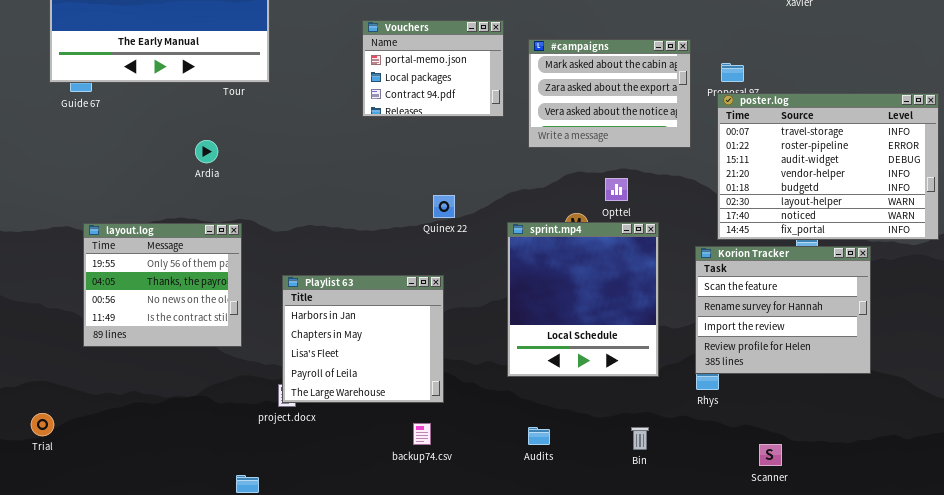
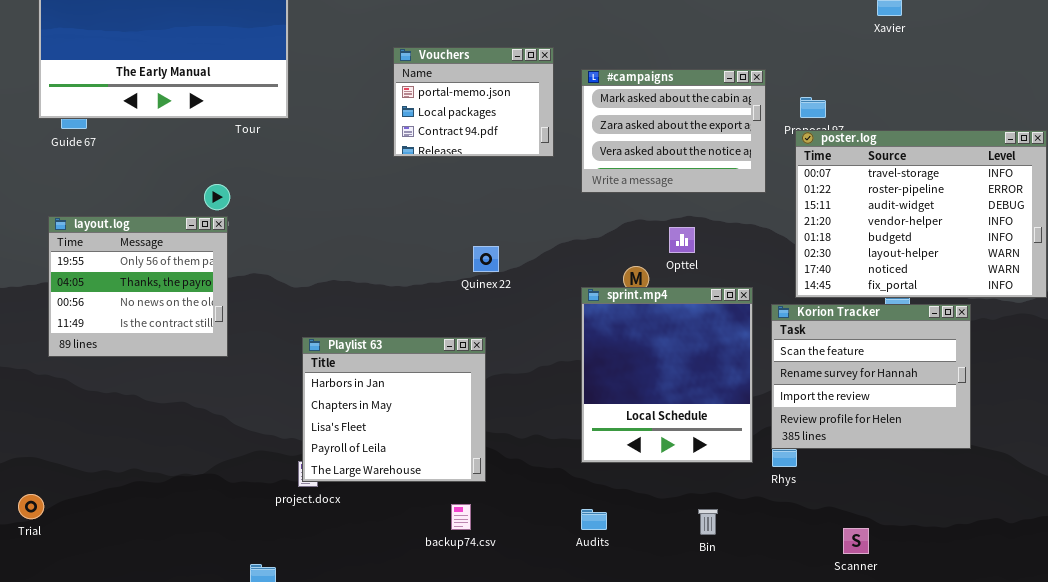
sprint.mp4: [507,222,659,377] -> [581,287,753,463], moved
layout.log: [83,223,242,347] -> [48,216,228,357], moved

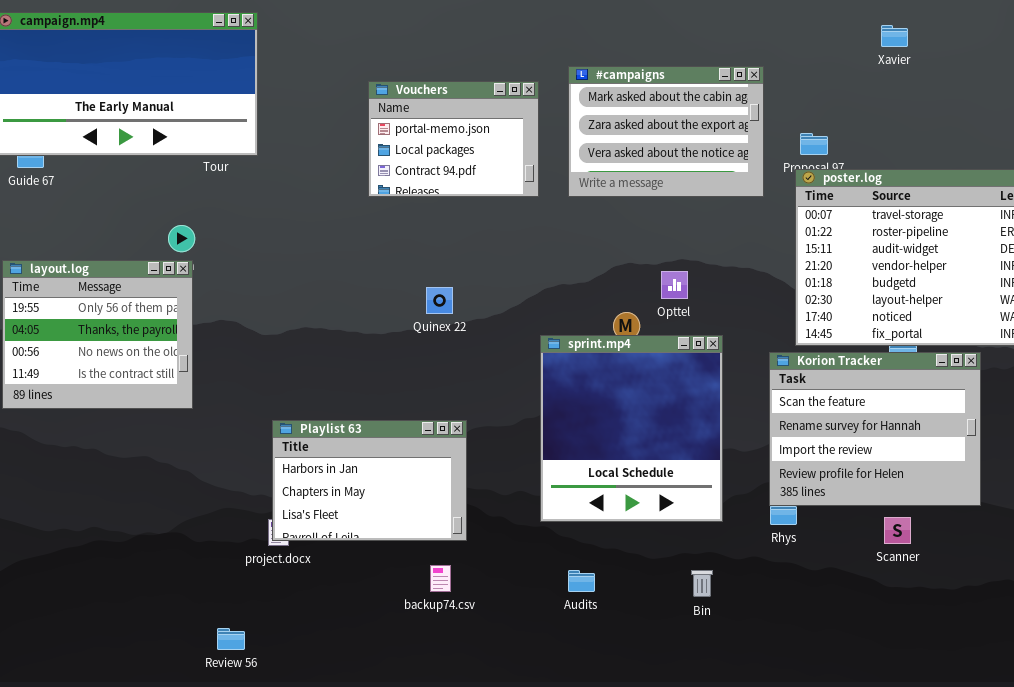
#campaigns: [581,69,766,193] -> [568,66,764,197], moved
Quinex 22: [473,246,499,272] -> [426,287,453,314], moved
sprint.mp4: [581,287,753,463] -> [540,335,723,522], moved
Playlist 63: [302,337,486,482] -> [272,420,467,541], resized
Scanner: [843,528,869,554] -> [884,517,911,544], moved

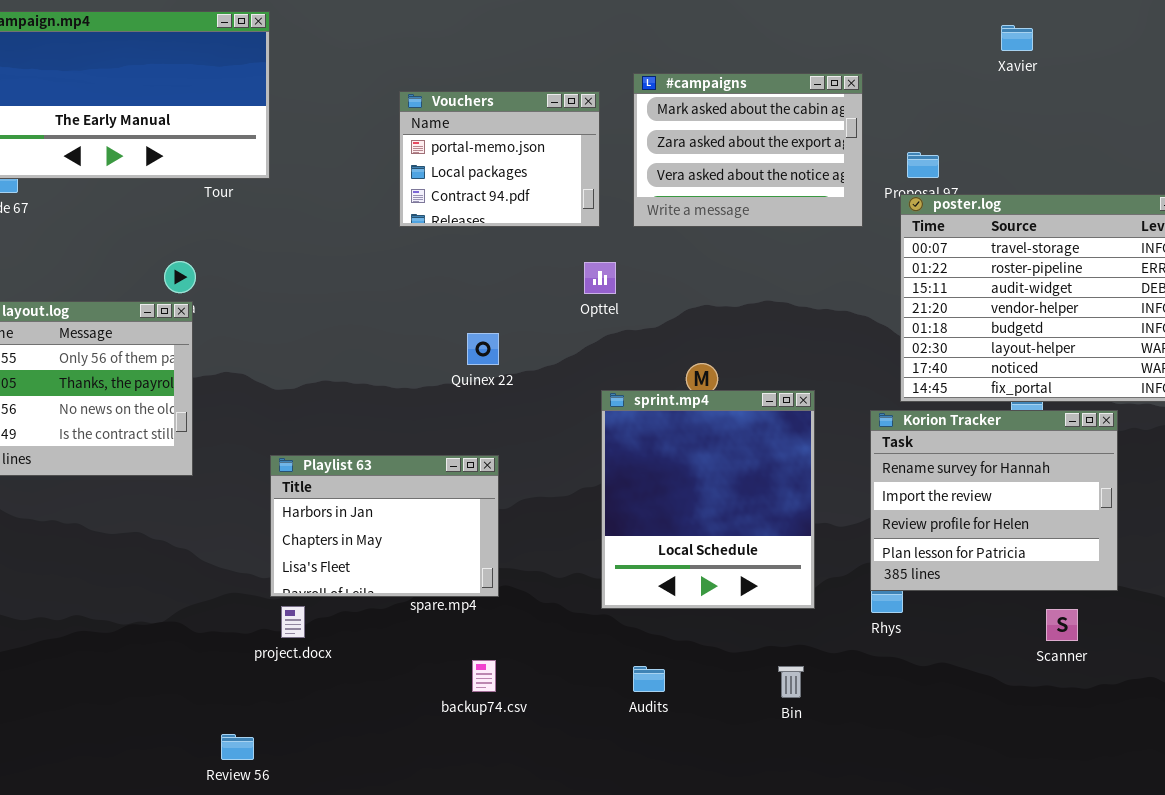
Opttel: [661,271,688,299] -> [584,262,616,294], moved
Korion Tracker: [769,352,981,506] -> [870,410,1118,591], scrolled down 1 row
Playlist 63: [272,420,467,541] -> [270,455,499,597], moved
Scanner: [884,517,911,544] -> [1046,609,1078,641], moved

